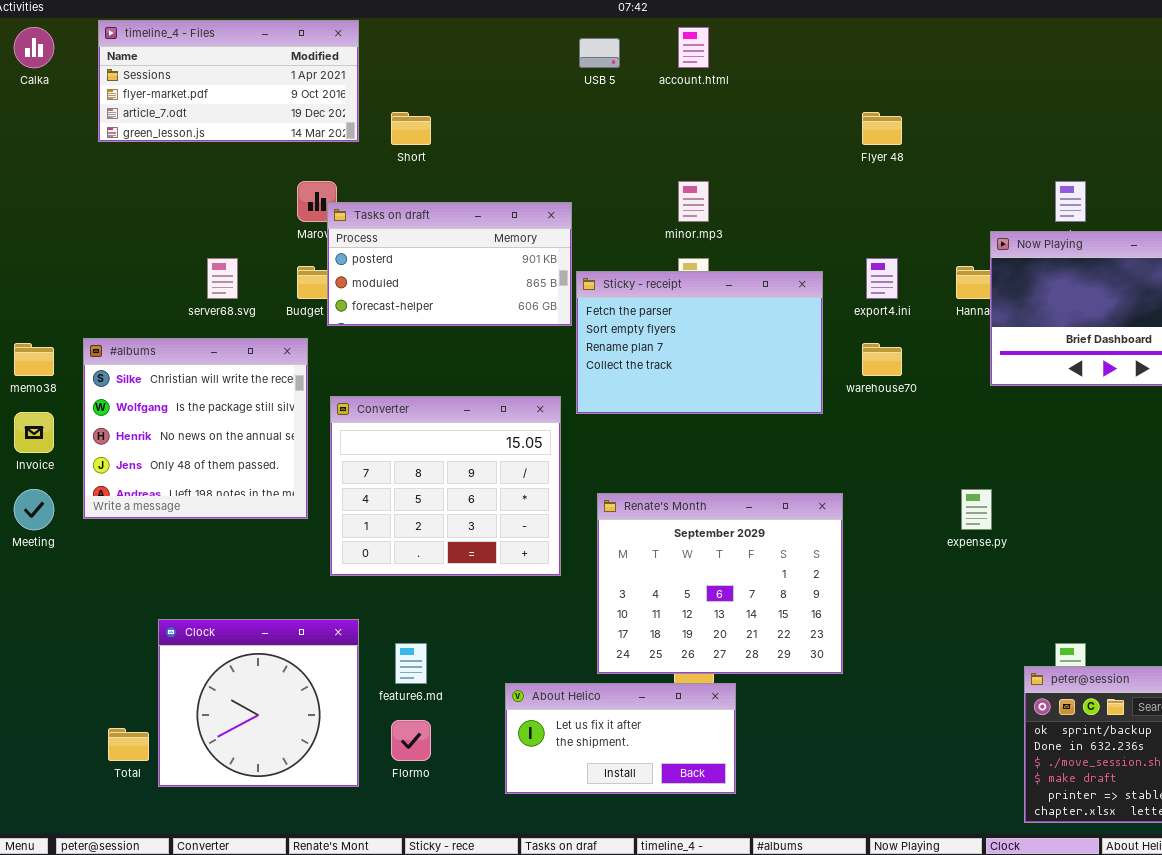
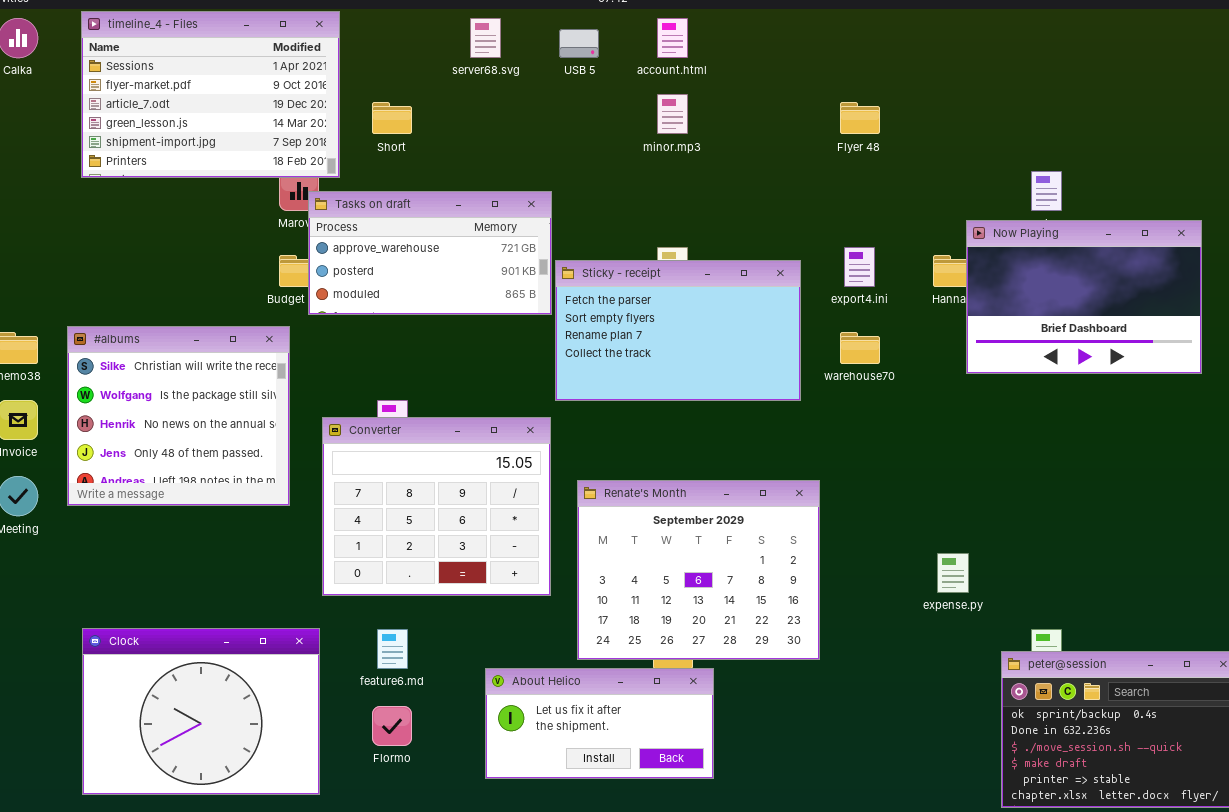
timeline_4 - Files: [98,20,359,142] -> [81,11,340,178], resized
minor.mp3: [678,181,709,222] -> [657,94,688,134], moved
Tasks on draft: [327,202,572,326] -> [308,191,552,315], scrolled up 1 row
server68.svg: [207,258,238,299] -> [470,18,501,58], moved
Converter: [330,396,561,576] -> [322,417,551,596], moved
expense.py: [961,489,992,530] -> [937,553,969,593], moved
Clock: [158,619,359,787] -> [82,628,320,795], moved, resized

